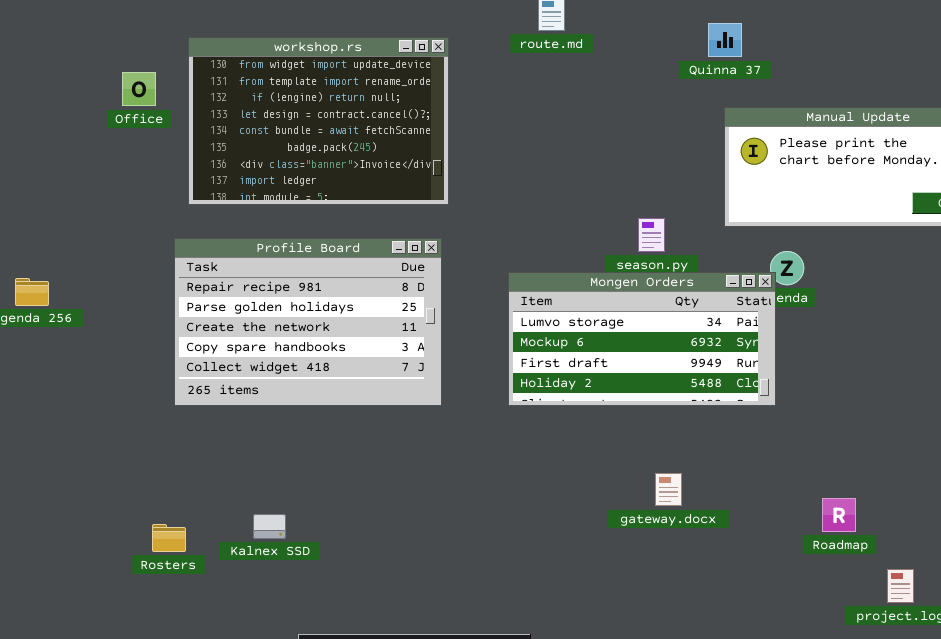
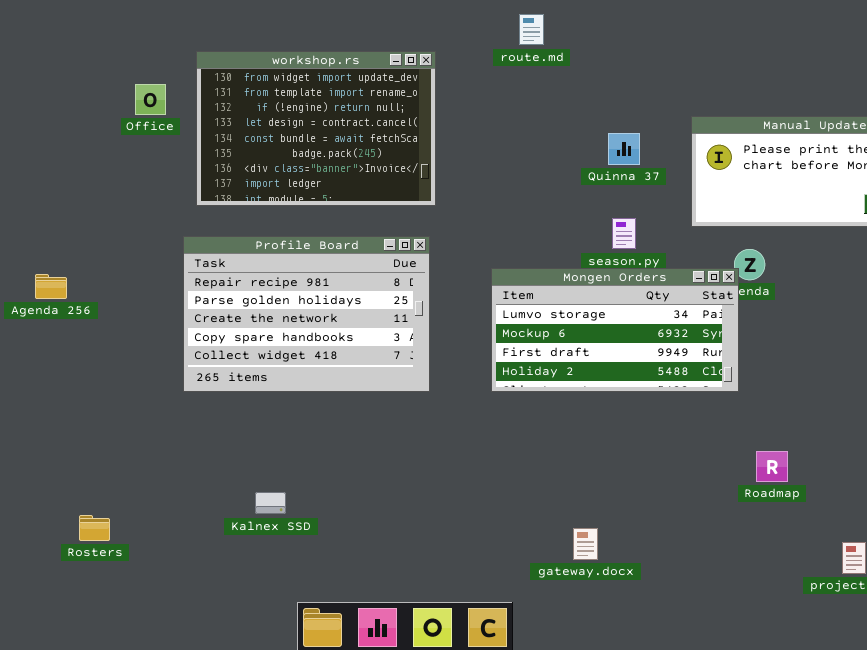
Quinna 37: [708,23,742,57] -> [608,133,640,165], moved
gateway.docx: [655,473,682,506] -> [573,528,598,560], moved
Roadmap: [822,498,856,532] -> [756,451,788,482], moved
Rosters: [152,524,186,552] -> [79,515,110,541], moved

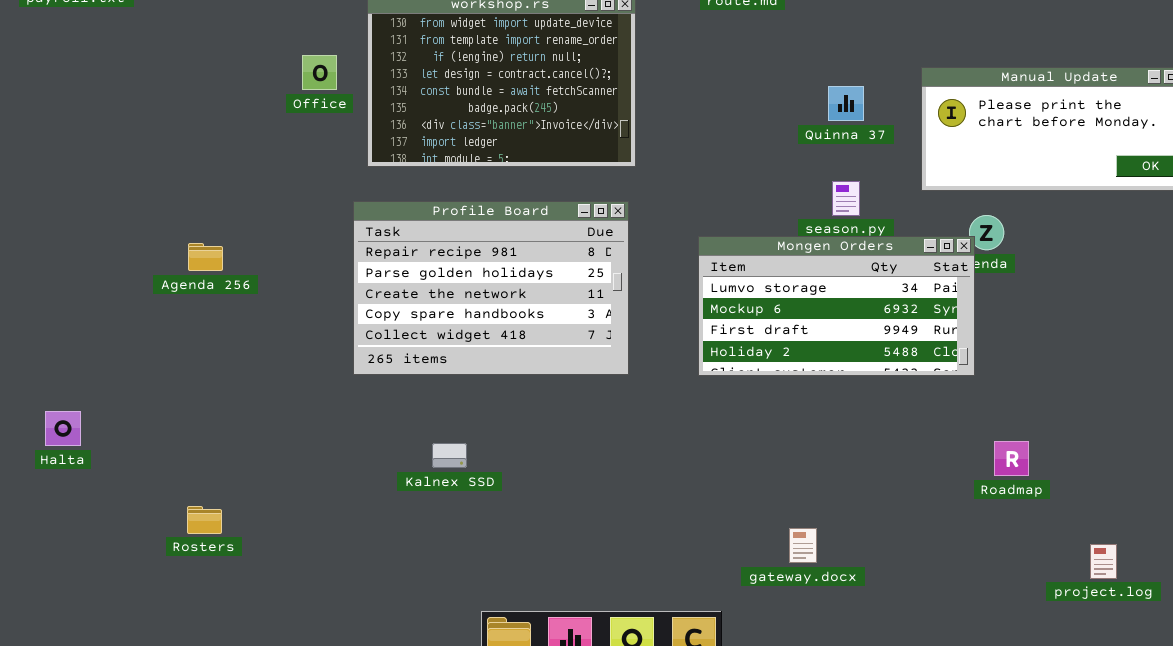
Office: [135,84,166,115] -> [302,55,337,90], moved
Kalnex SSD: [255,492,286,514] -> [432,443,467,468], moved
Rosters: [79,515,110,541] -> [187,506,222,534], moved

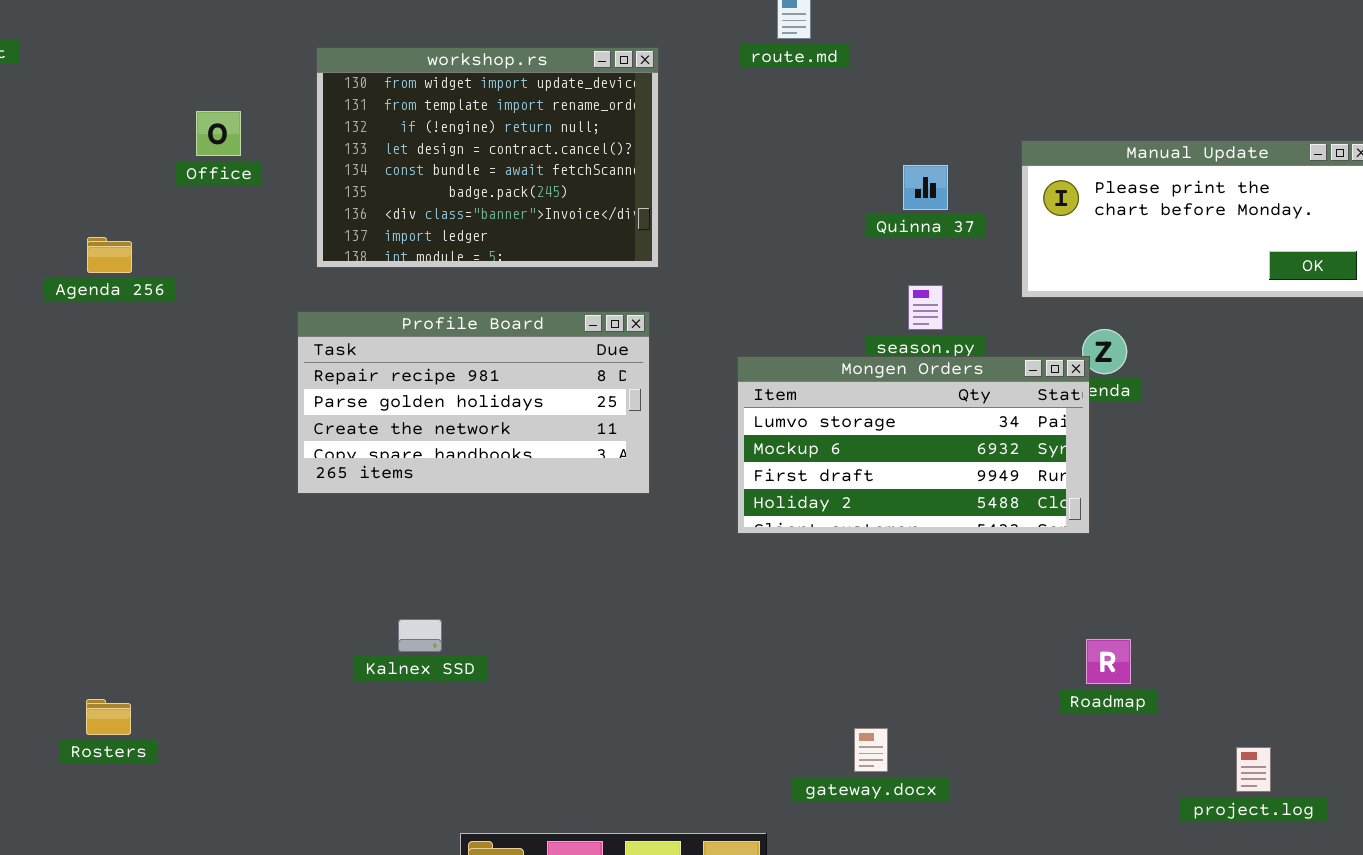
Office: [302,55,337,90] -> [196,111,241,156], moved
Profile Board: [353,201,629,375] -> [297,311,650,494], resized
Agenda 256: [188,243,223,271] -> [87,237,132,273], moved
Roadmap: [994,441,1029,476] -> [1086,639,1131,684], moved

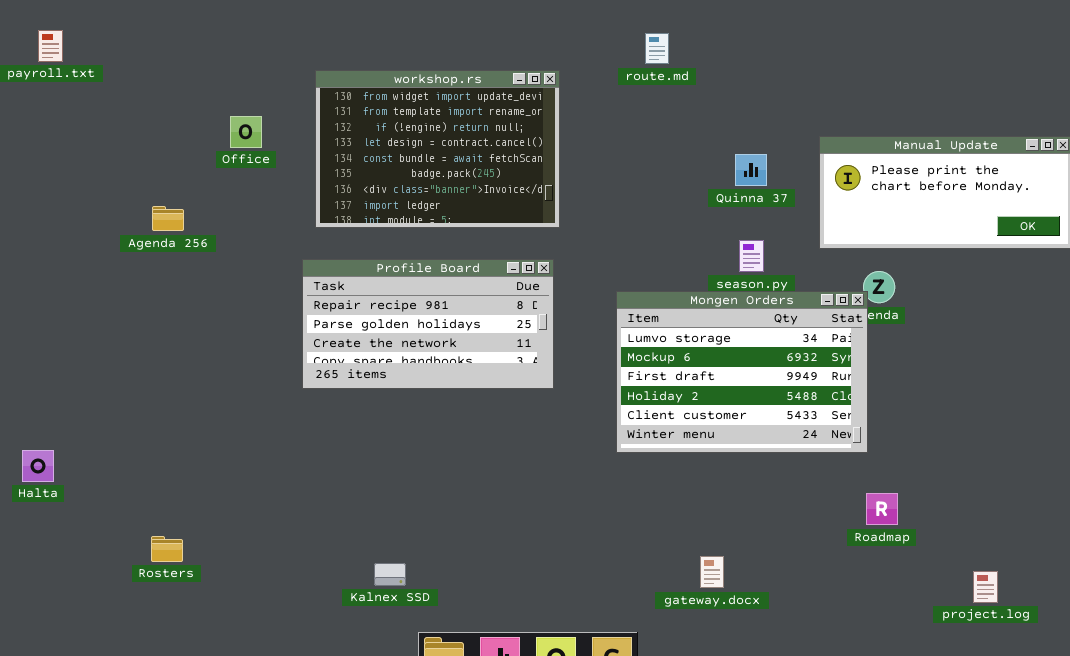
Mongen Orders: [737,356,1090,534] -> [616,291,868,453], resized
Kalnex SSD: [398,619,442,652] -> [374,563,406,586], moved

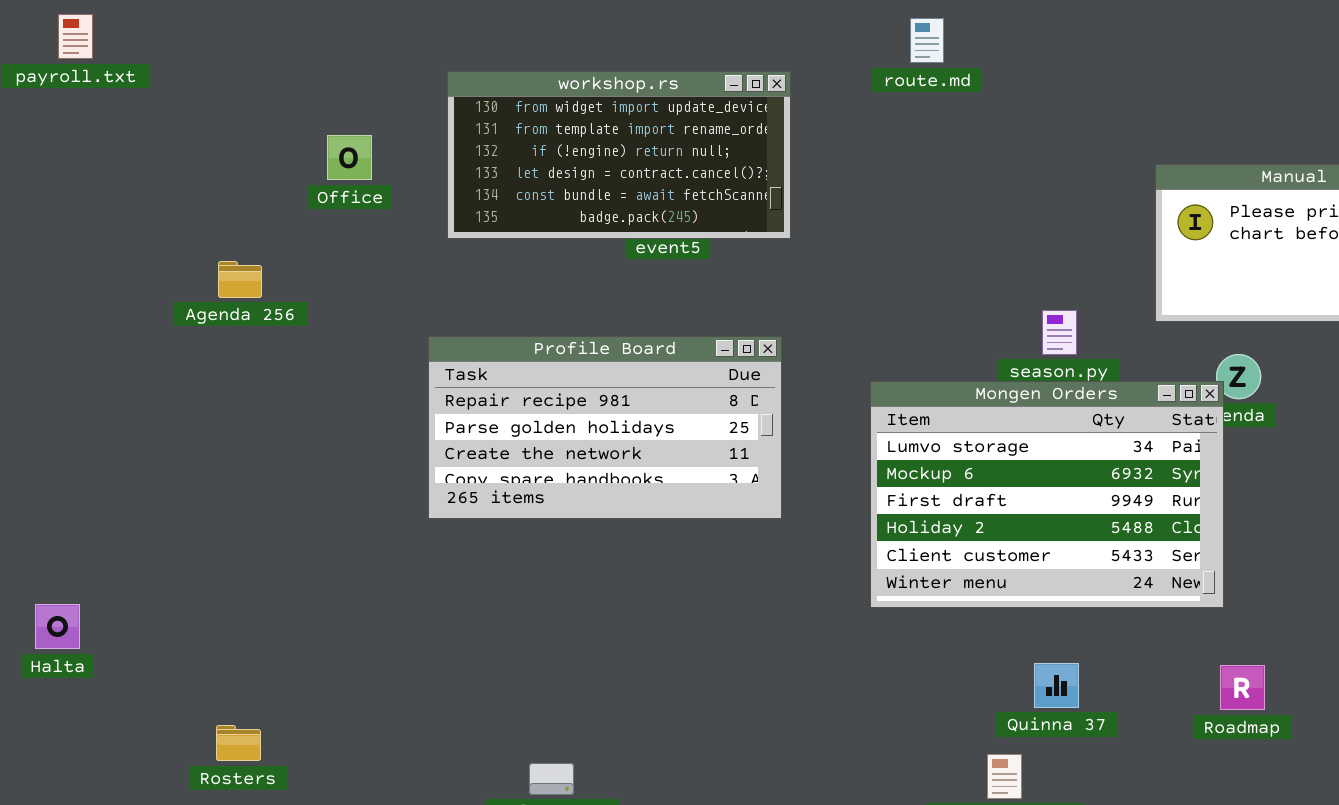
workshop.rs: [315,70,560,228] -> [447,71,791,239], resized
Quinna 37: [735,154,767,186] -> [1034,663,1079,708], moved

